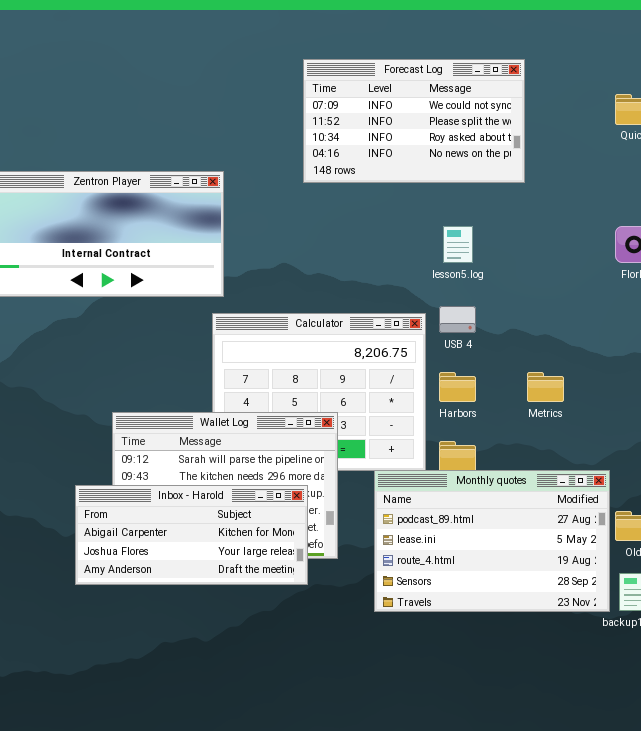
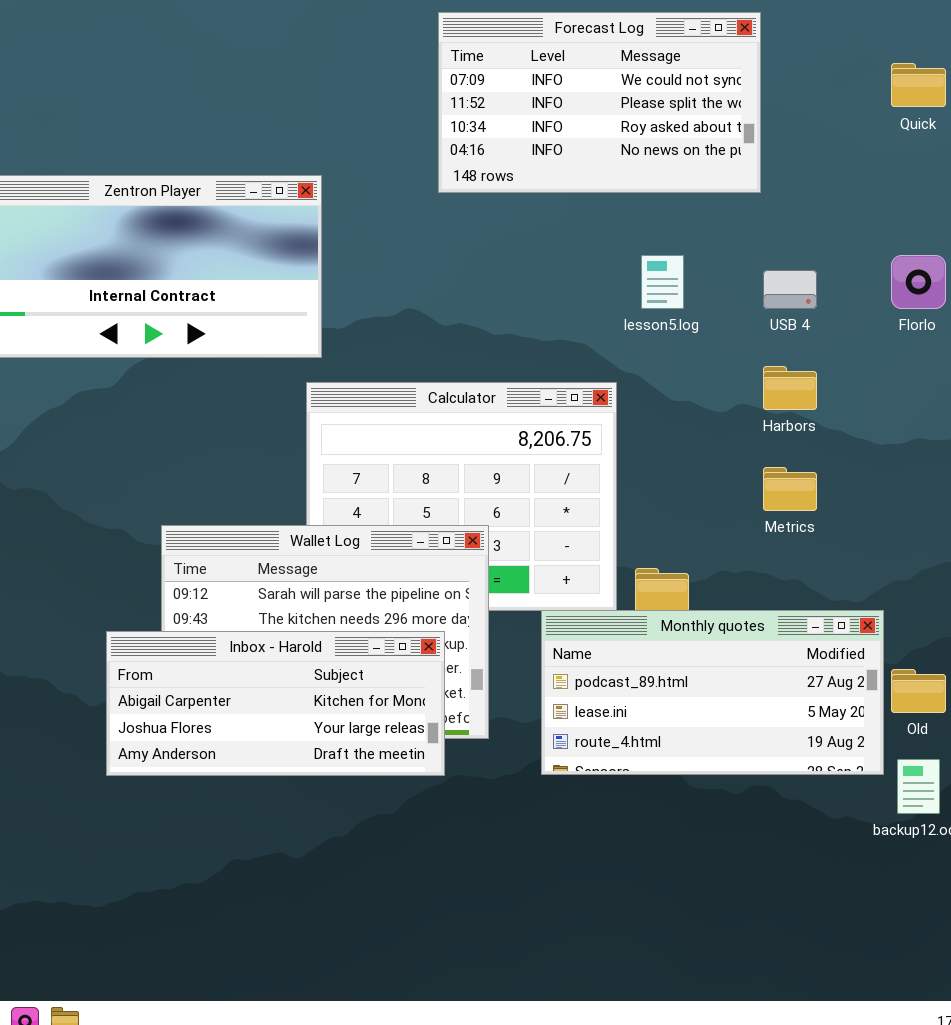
USB 4: [439,306,476,333] -> [763,270,817,309], moved
Harbors: [439,372,476,402] -> [763,366,817,410], moved
Monthly quotes: [374,470,610,612] -> [541,610,884,775], resized

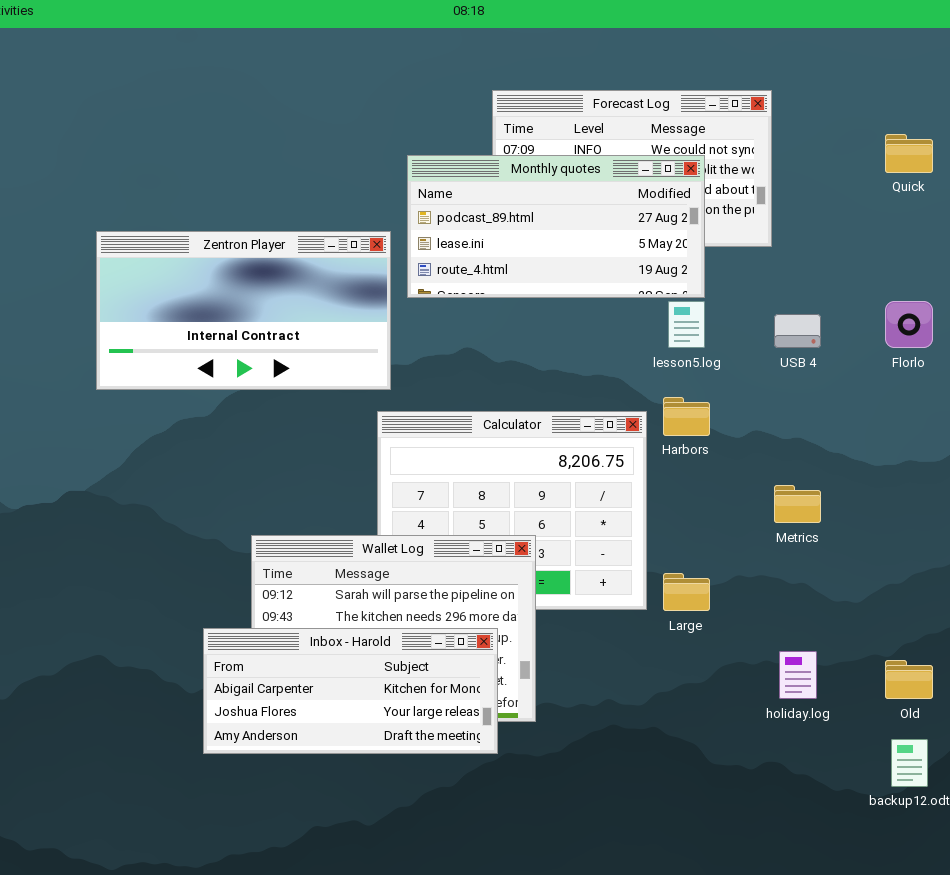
Harbors: [763,366,817,410] -> [663,397,710,436], moved
Monthly quotes: [541,610,884,775] -> [407,155,705,298], moved

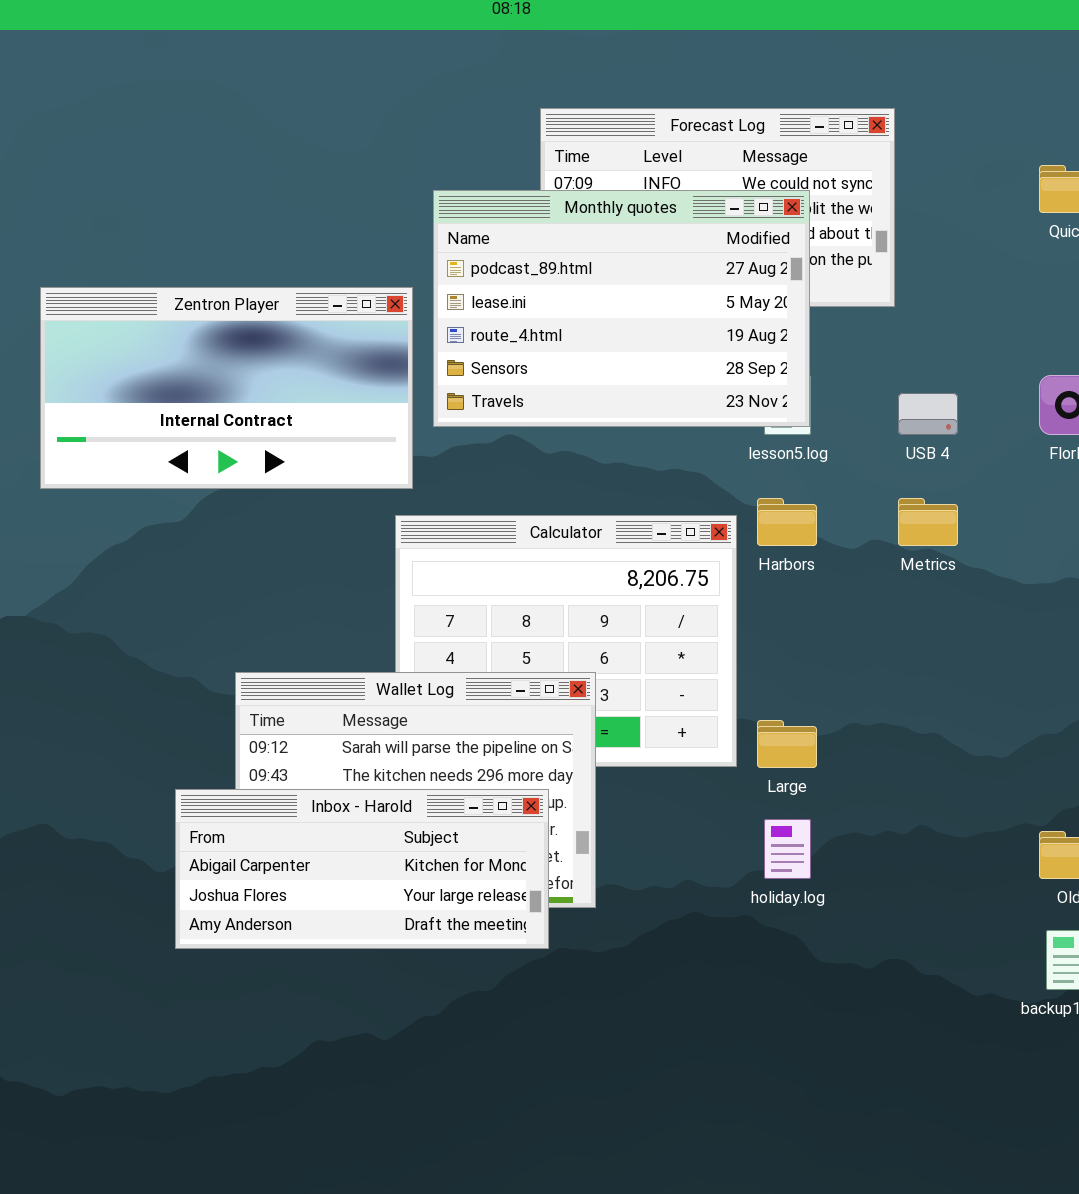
Monthly quotes: [407,155,705,298] -> [433,190,810,427], resized
Metrics: [774,485,821,523] -> [898,498,958,546], moved
holiday.log: [779,651,817,699] -> [764,819,811,879], moved

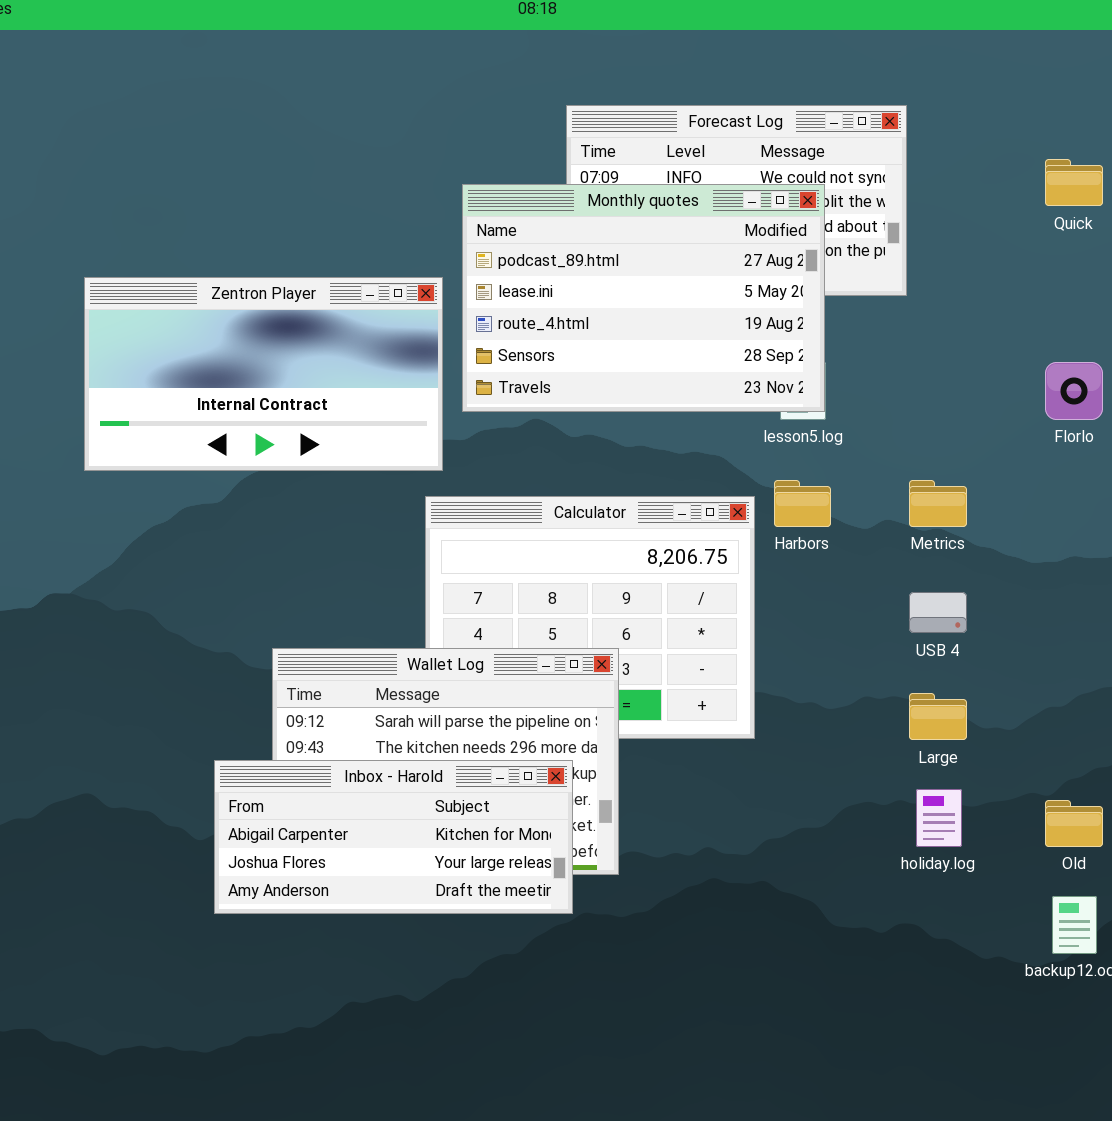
USB 4: [898,393,958,435] -> [909,592,967,633], moved
Large: [757,720,817,768] -> [909,693,967,740], moved
holiday.log: [764,819,811,879] -> [916,789,962,847], moved

